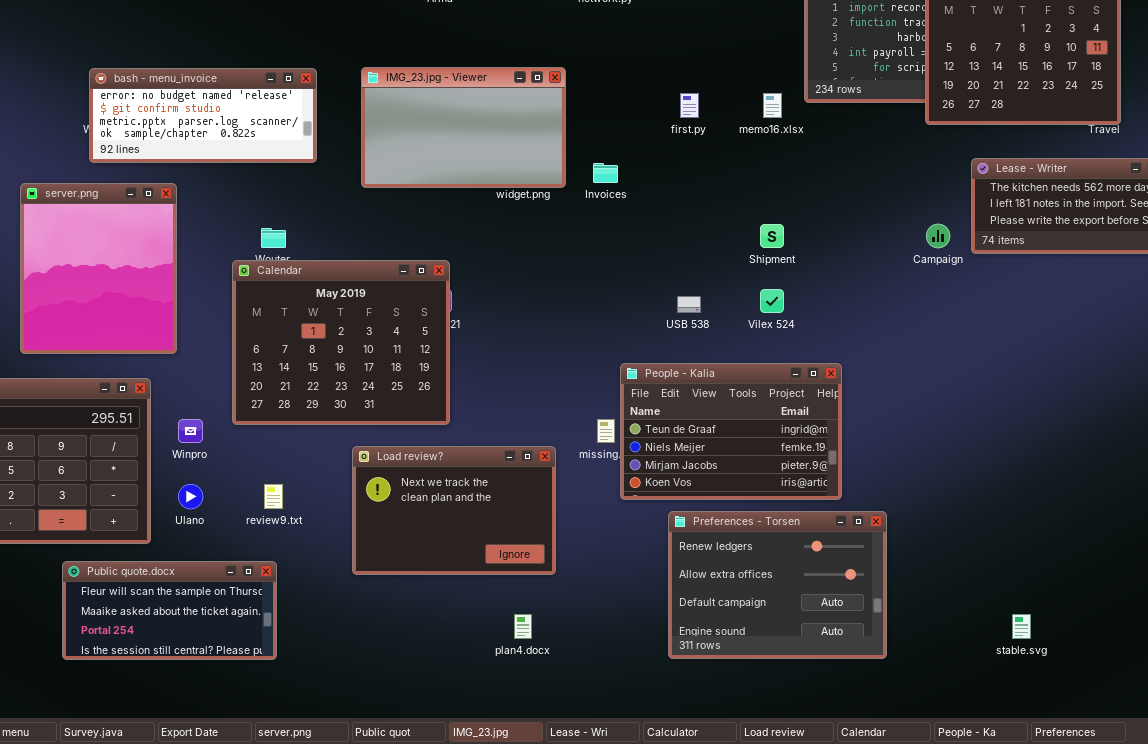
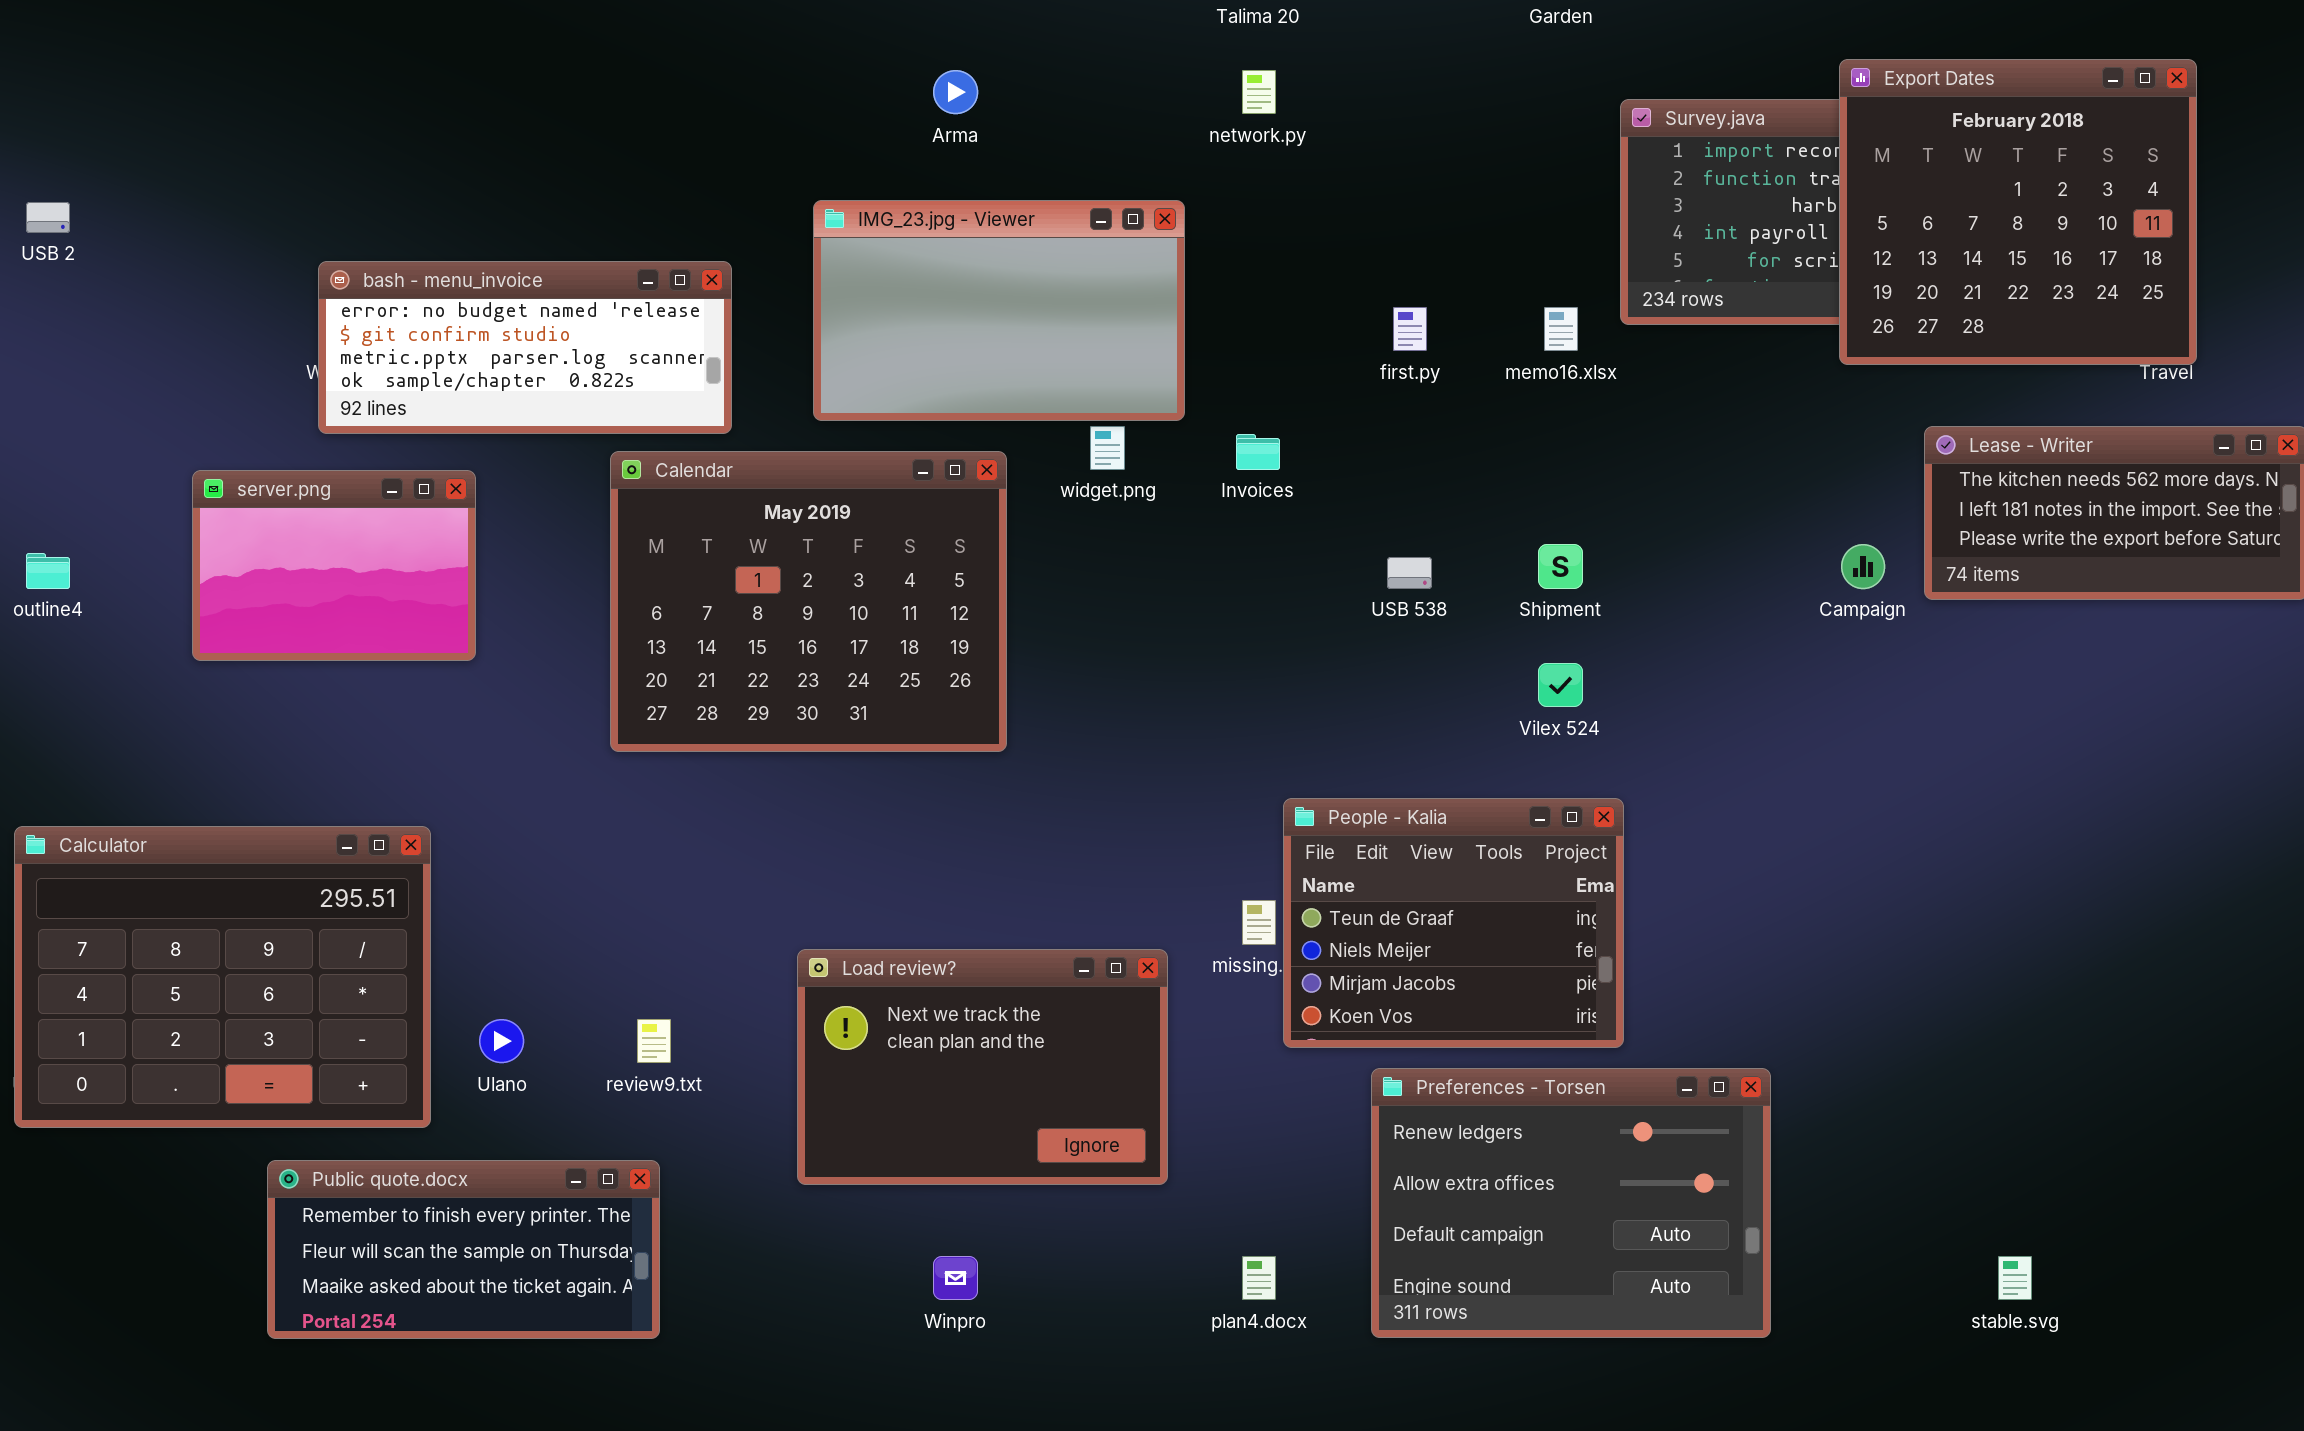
IMG_23.jpg - Viewer: [361,67,566,188] -> [813,200,1185,421], moved
server.png: [20,183,177,354] -> [192,470,476,661], resized
Calendar: [232,260,450,425] -> [610,451,1007,752], moved
USB 538: [677,296,701,313] -> [1387,557,1432,589], moved
People - Kalia: [620,363,842,500] -> [1283,798,1624,1048], resized
Winpro: [178,419,203,443] -> [933,1256,978,1300], moved
Public quote.docx: [62,561,277,660] -> [267,1160,660,1339], scrolled up 1 row
plan4.docx: [514,614,532,639] -> [1242,1256,1276,1300], moved

